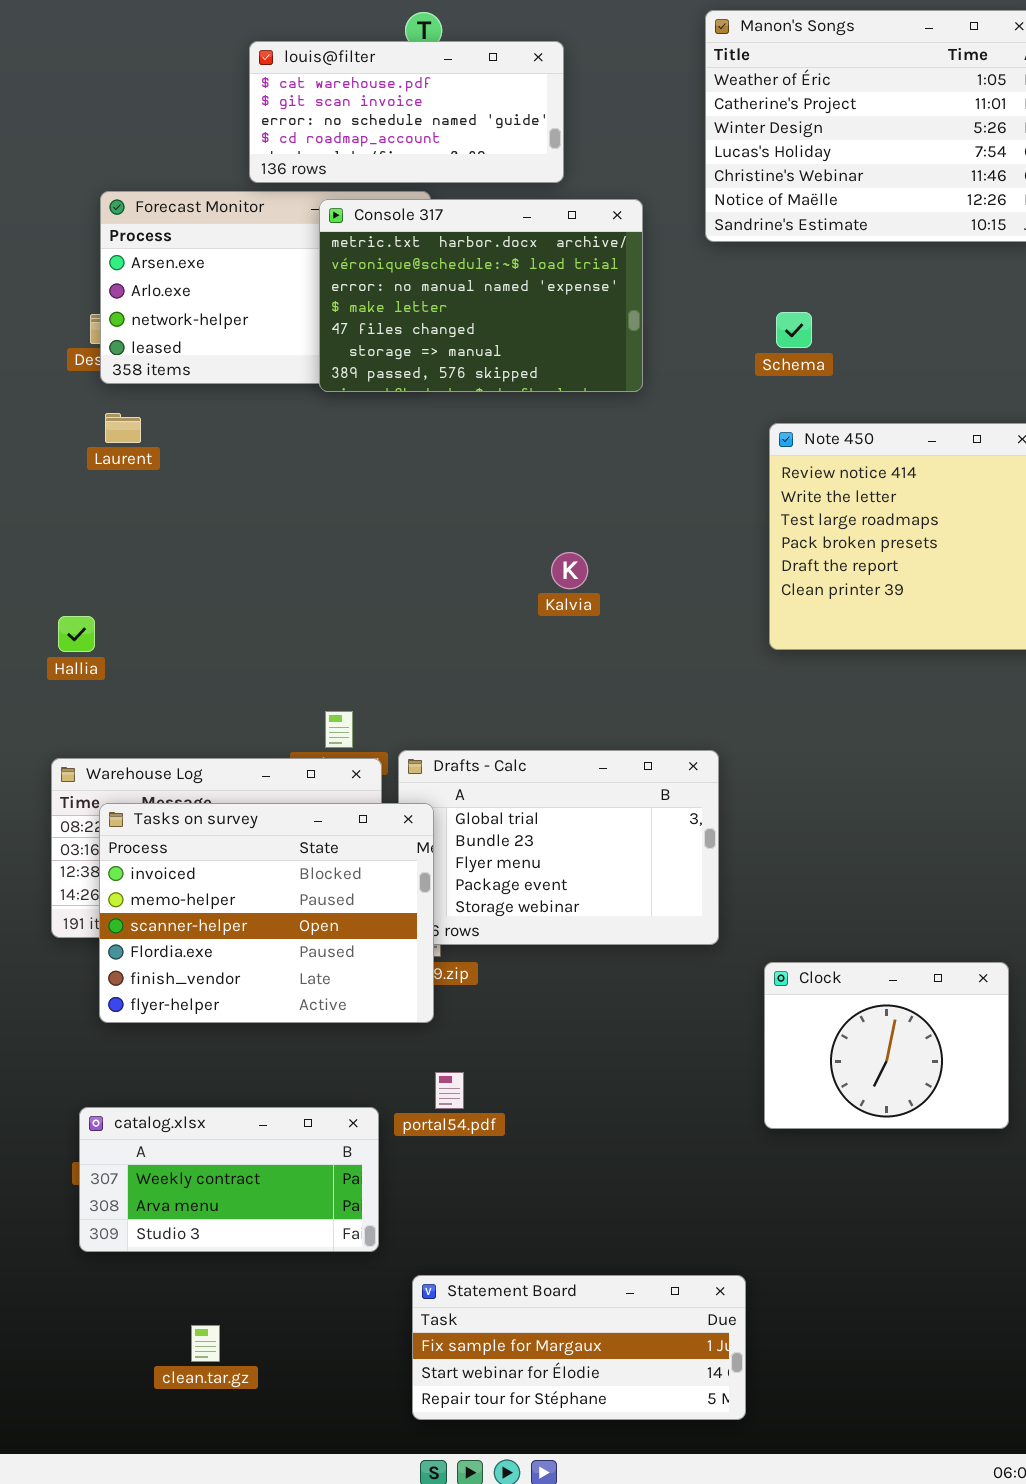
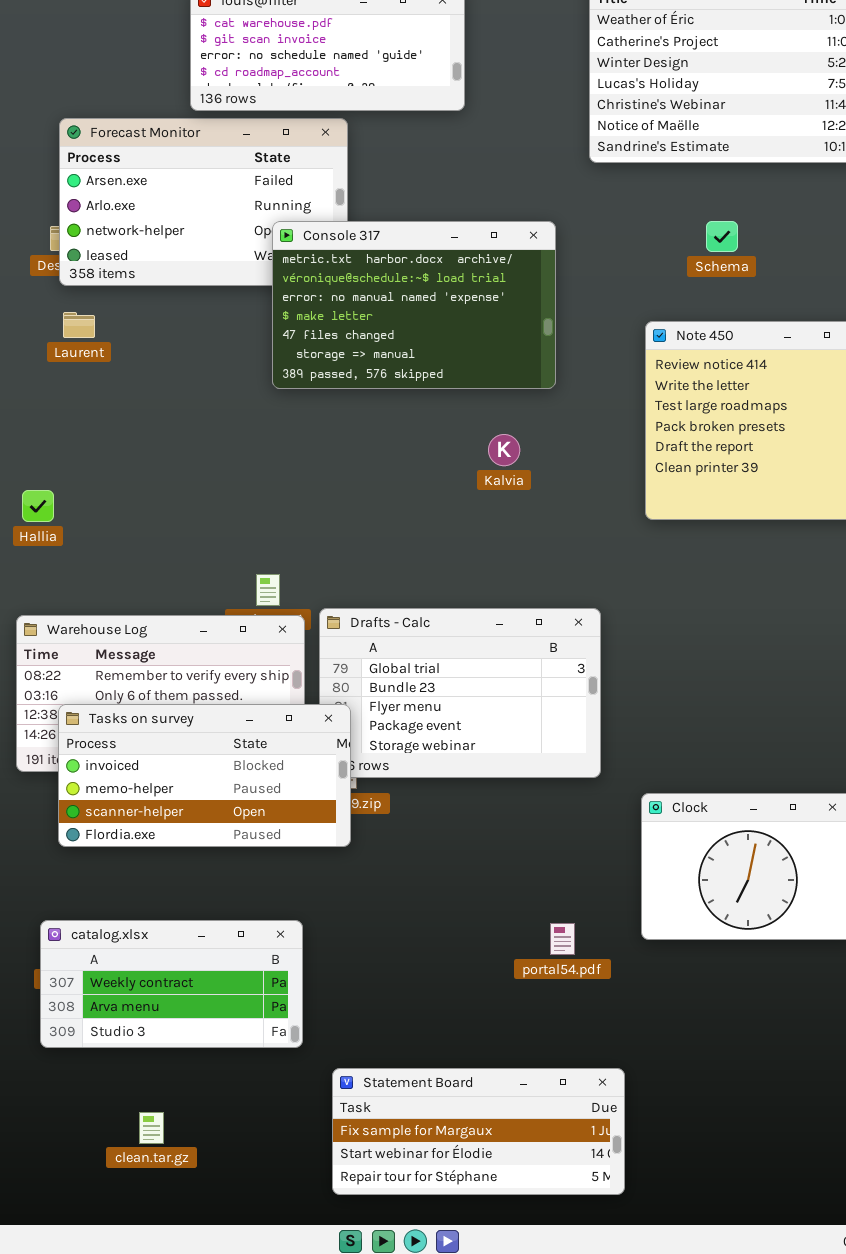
Console 317: [319,199,643,392] -> [272,221,556,389], moved
Schema: [776,312,812,348] -> [706,221,738,252], moved
Kalvia: [551,552,588,589] -> [488,434,520,466], moved
Tasks on survey: [99,803,434,1023] -> [58,704,351,847], resized
portal54.pdf: [435,1072,464,1109] -> [550,923,575,955], moved

